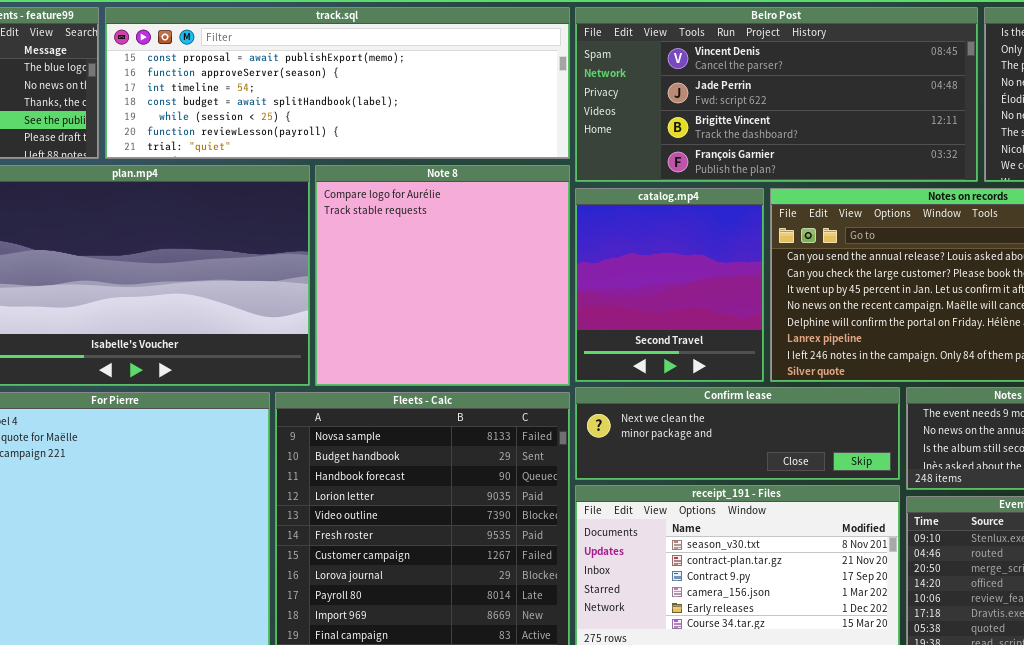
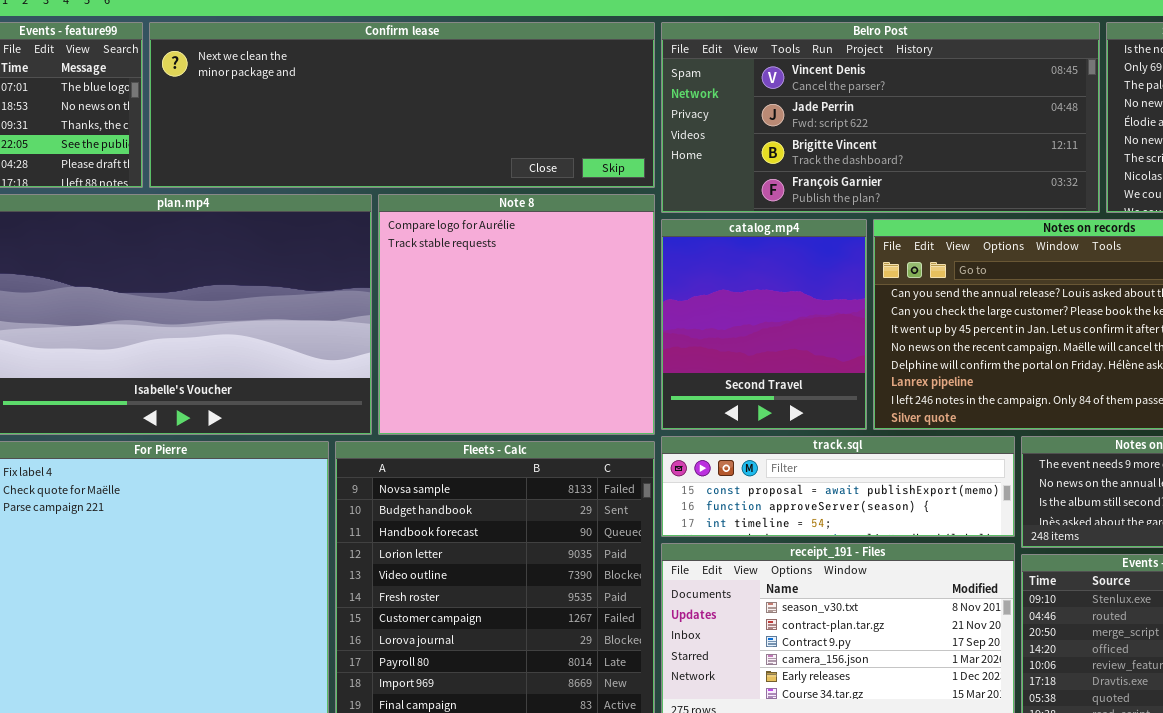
track.sql: [105,7,570,159] -> [661,436,1015,537], moved, resized
Confirm lease: [575,387,900,480] -> [149,22,655,188], moved, resized

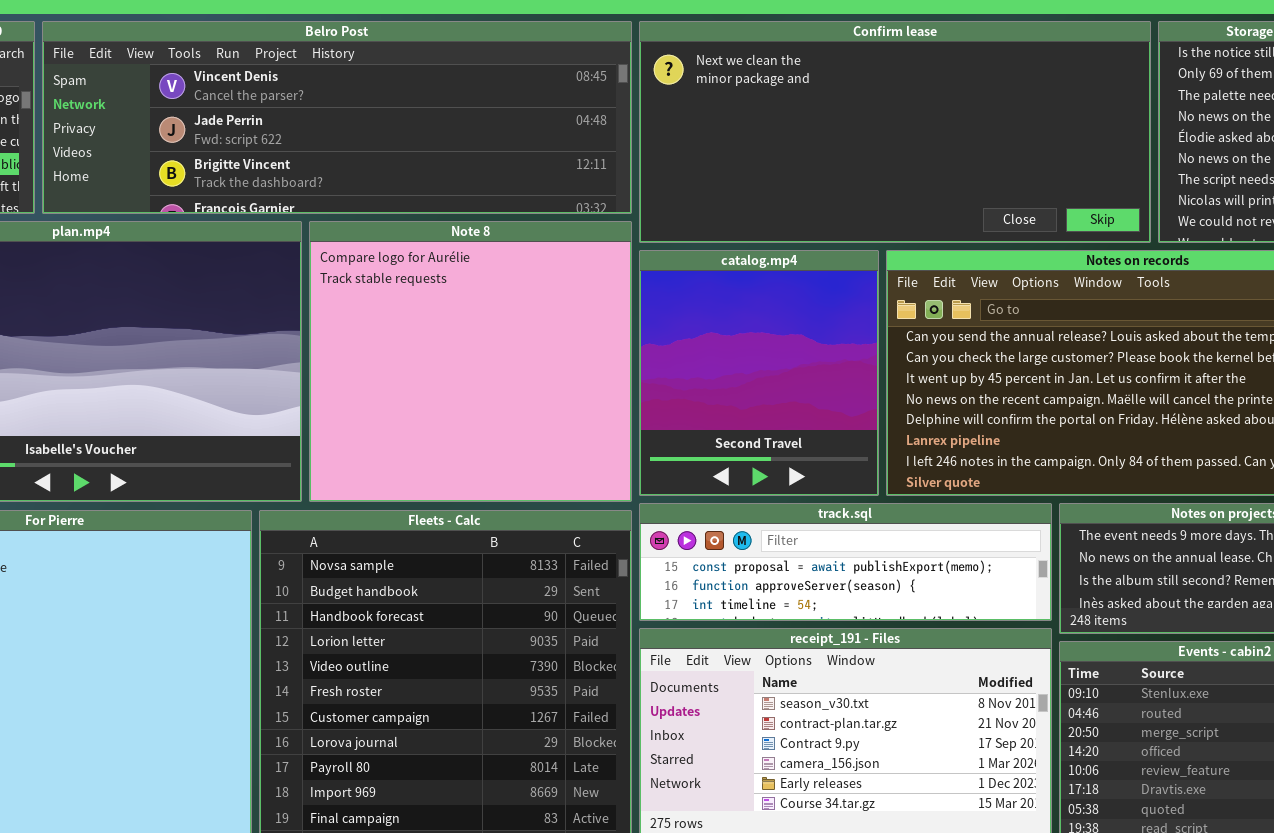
Confirm lease: [149,22,655,188] -> [639,21,1151,243], moved, resized
Belro Post: [661,22,1100,213] -> [42,21,632,214], moved, resized

